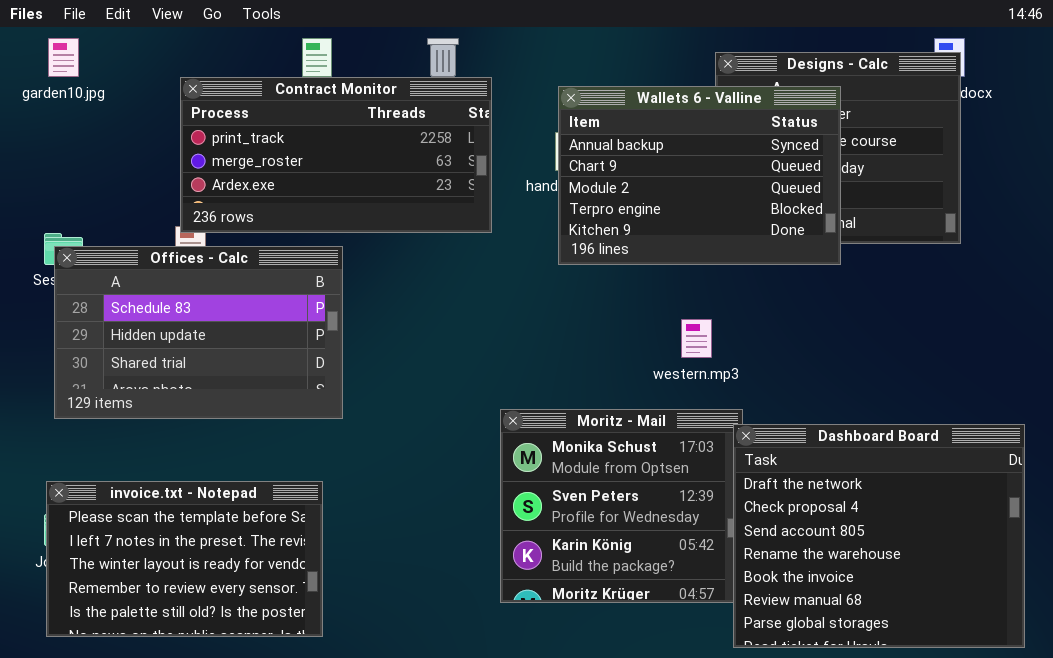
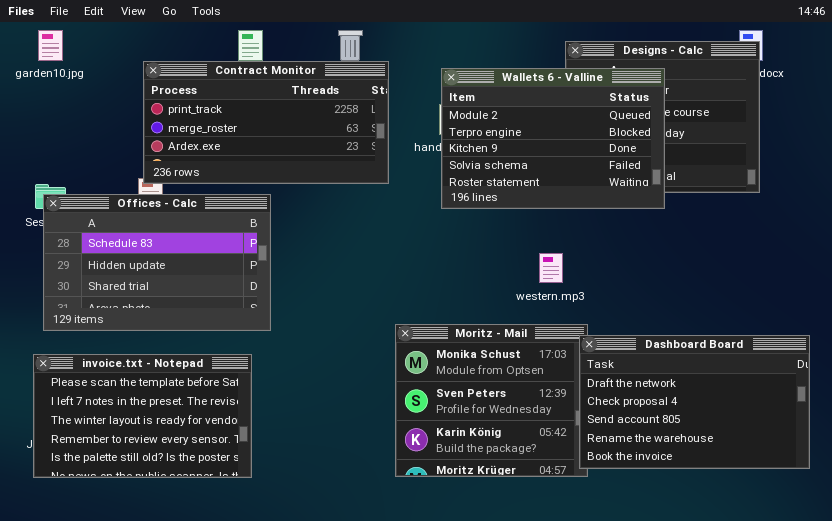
Wallets 6 - Valline: [558,86,841,265] -> [441,68,665,209], scrolled down 2 rows
Dashboard Board: [733,424,1025,648] -> [579,335,810,469], resized
invoice.txt - Notepad: [46,481,323,637] -> [33,354,252,478], moved

